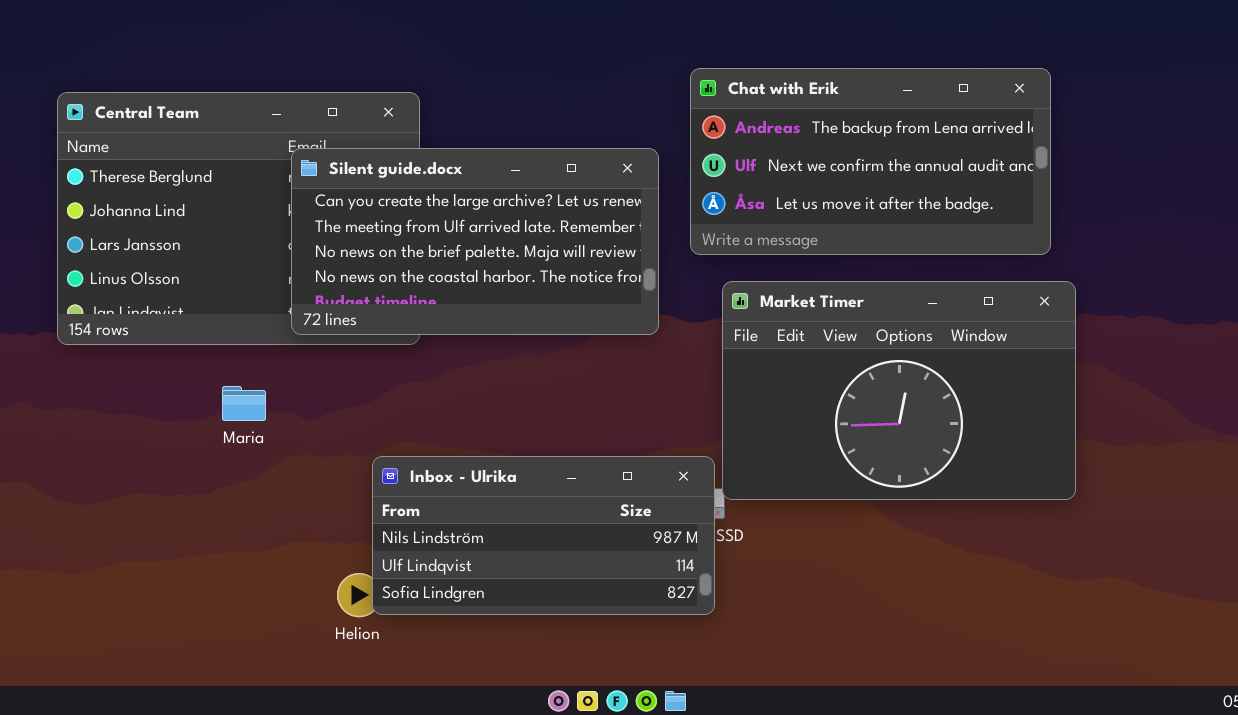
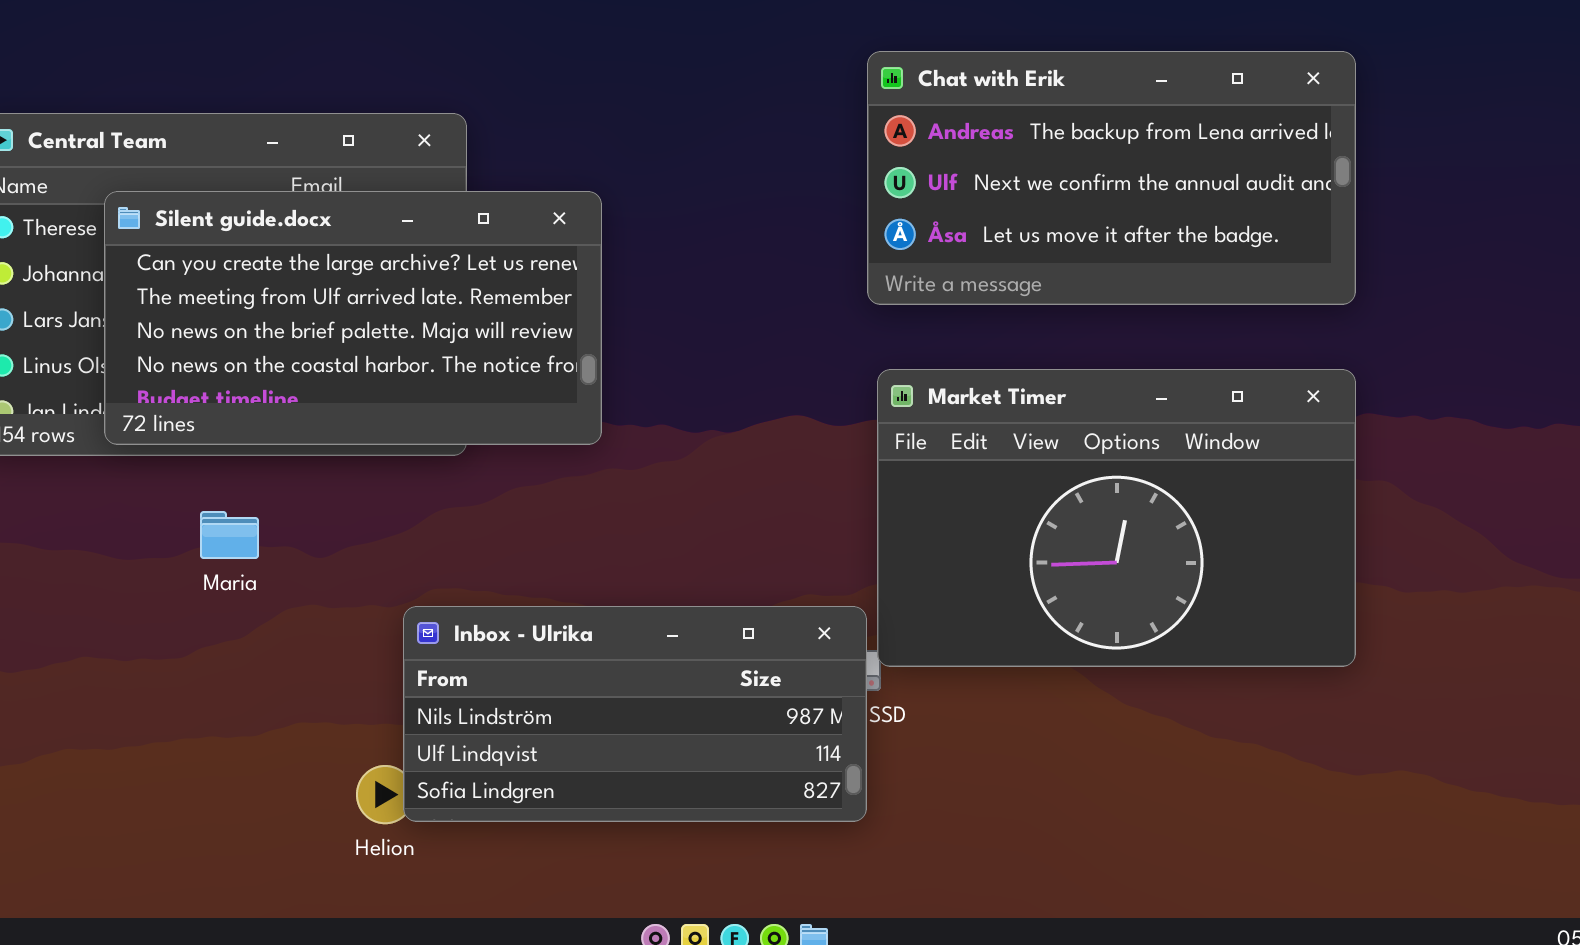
Chat with Erik: [690,68,1051,255] -> [867,51,1356,305], moved
Silent guide.docx: [291,148,659,335] -> [104,191,602,445], moved

